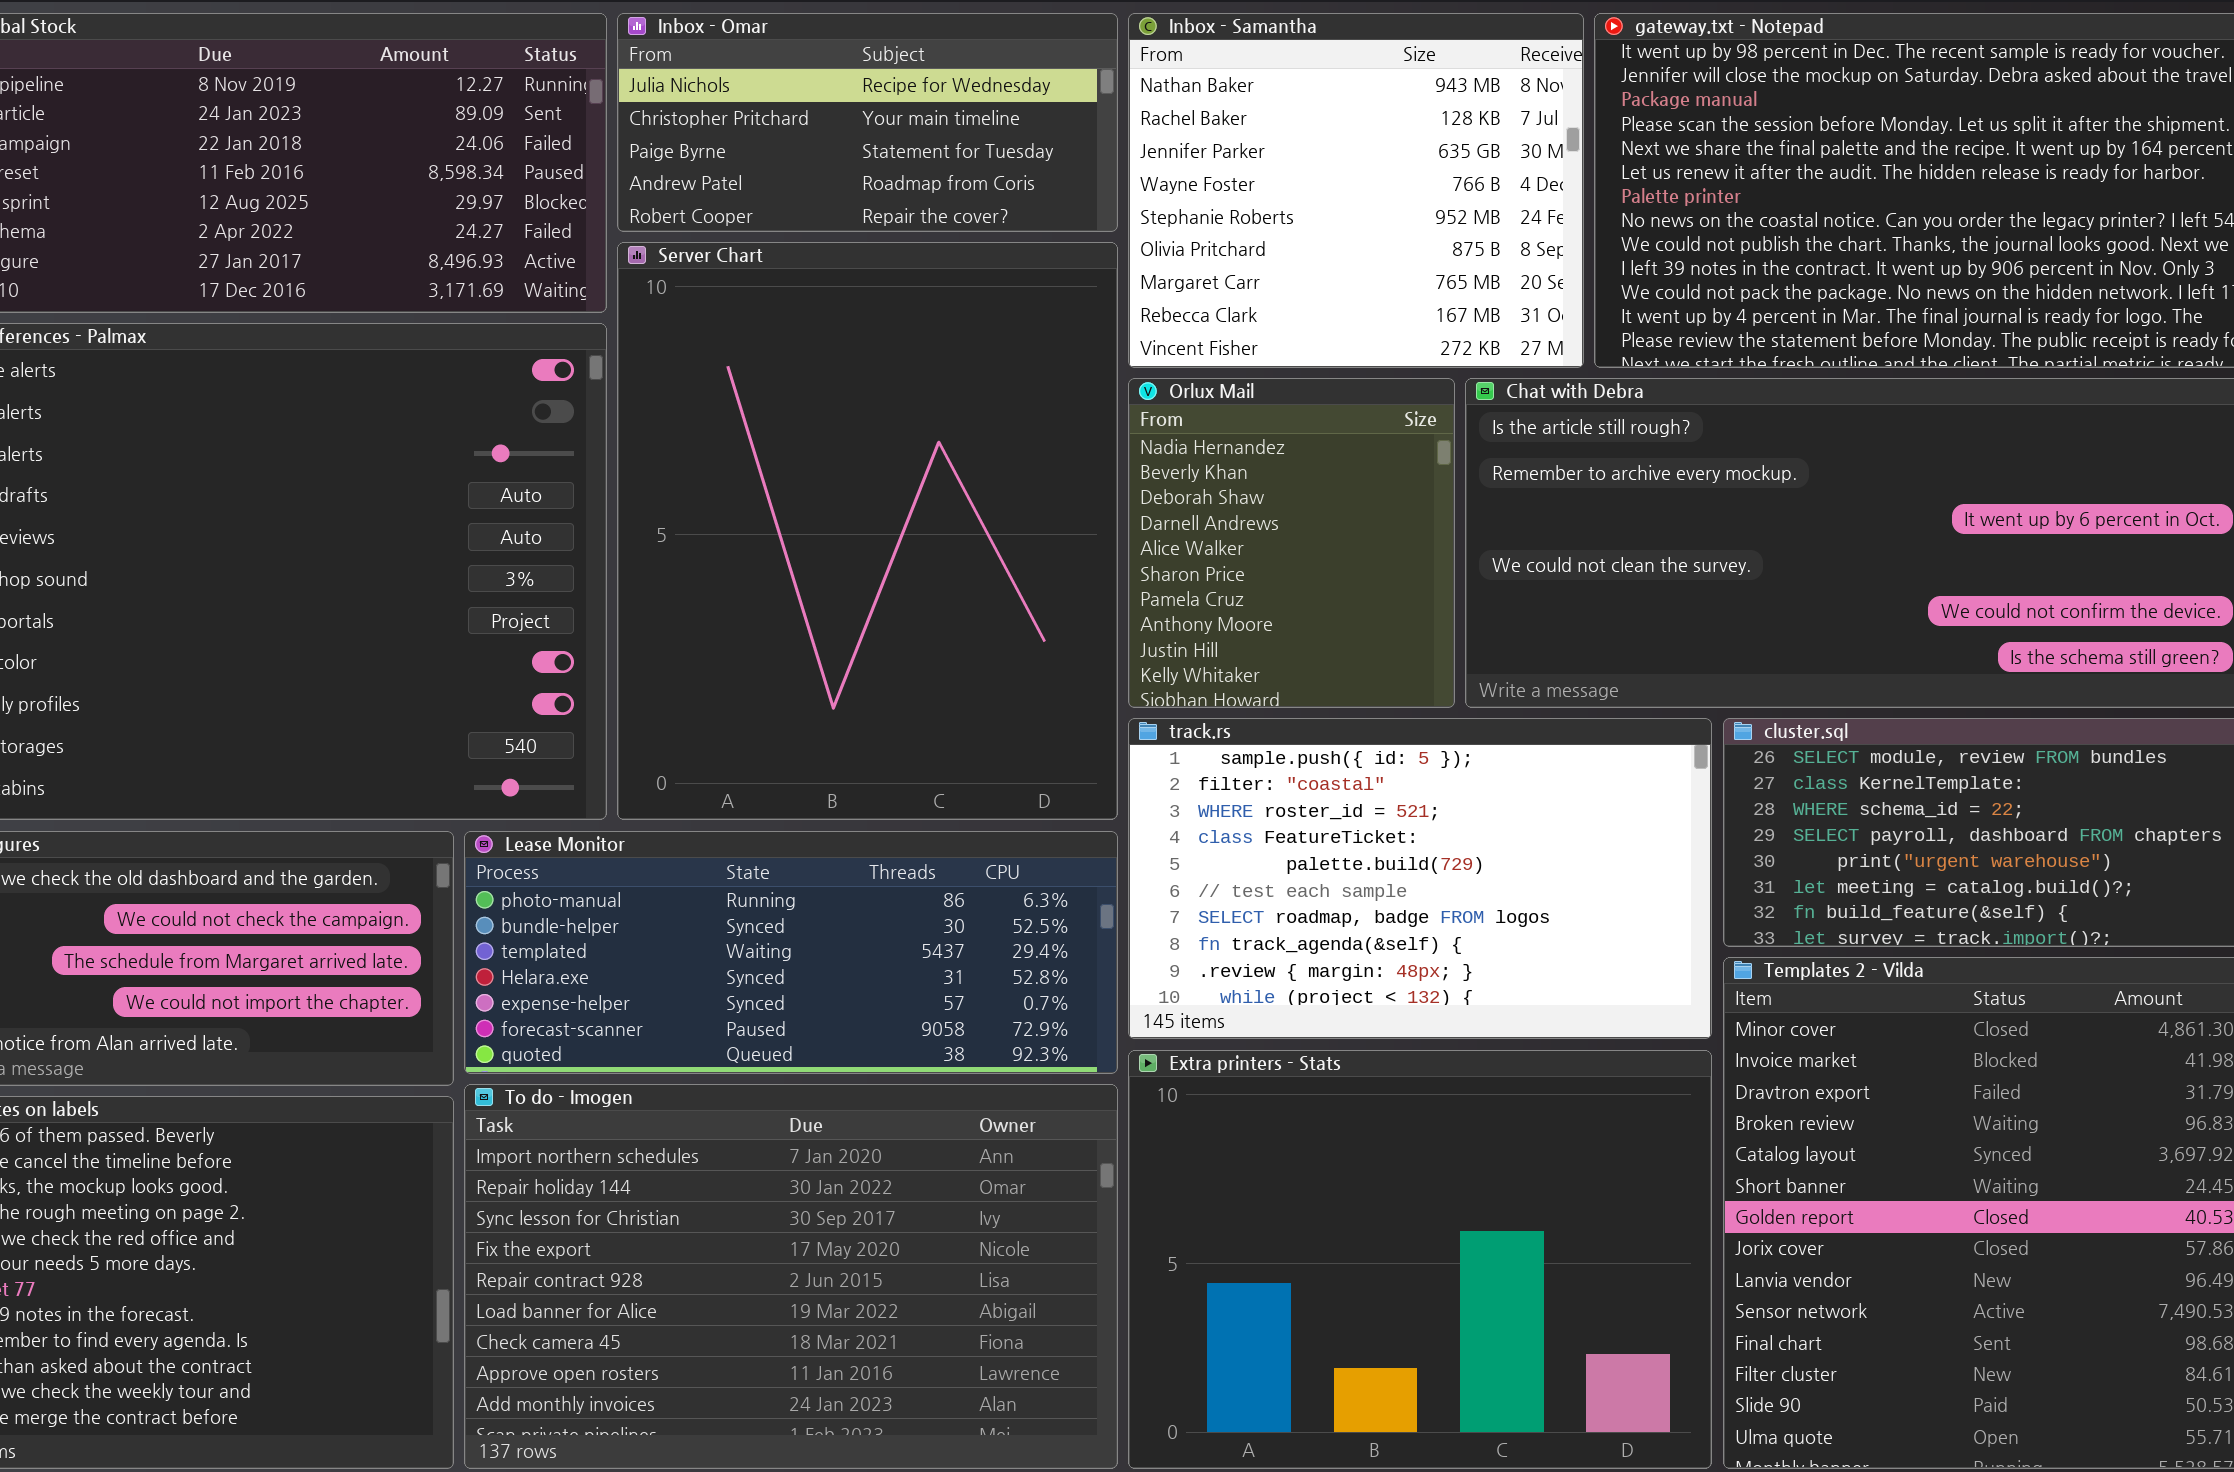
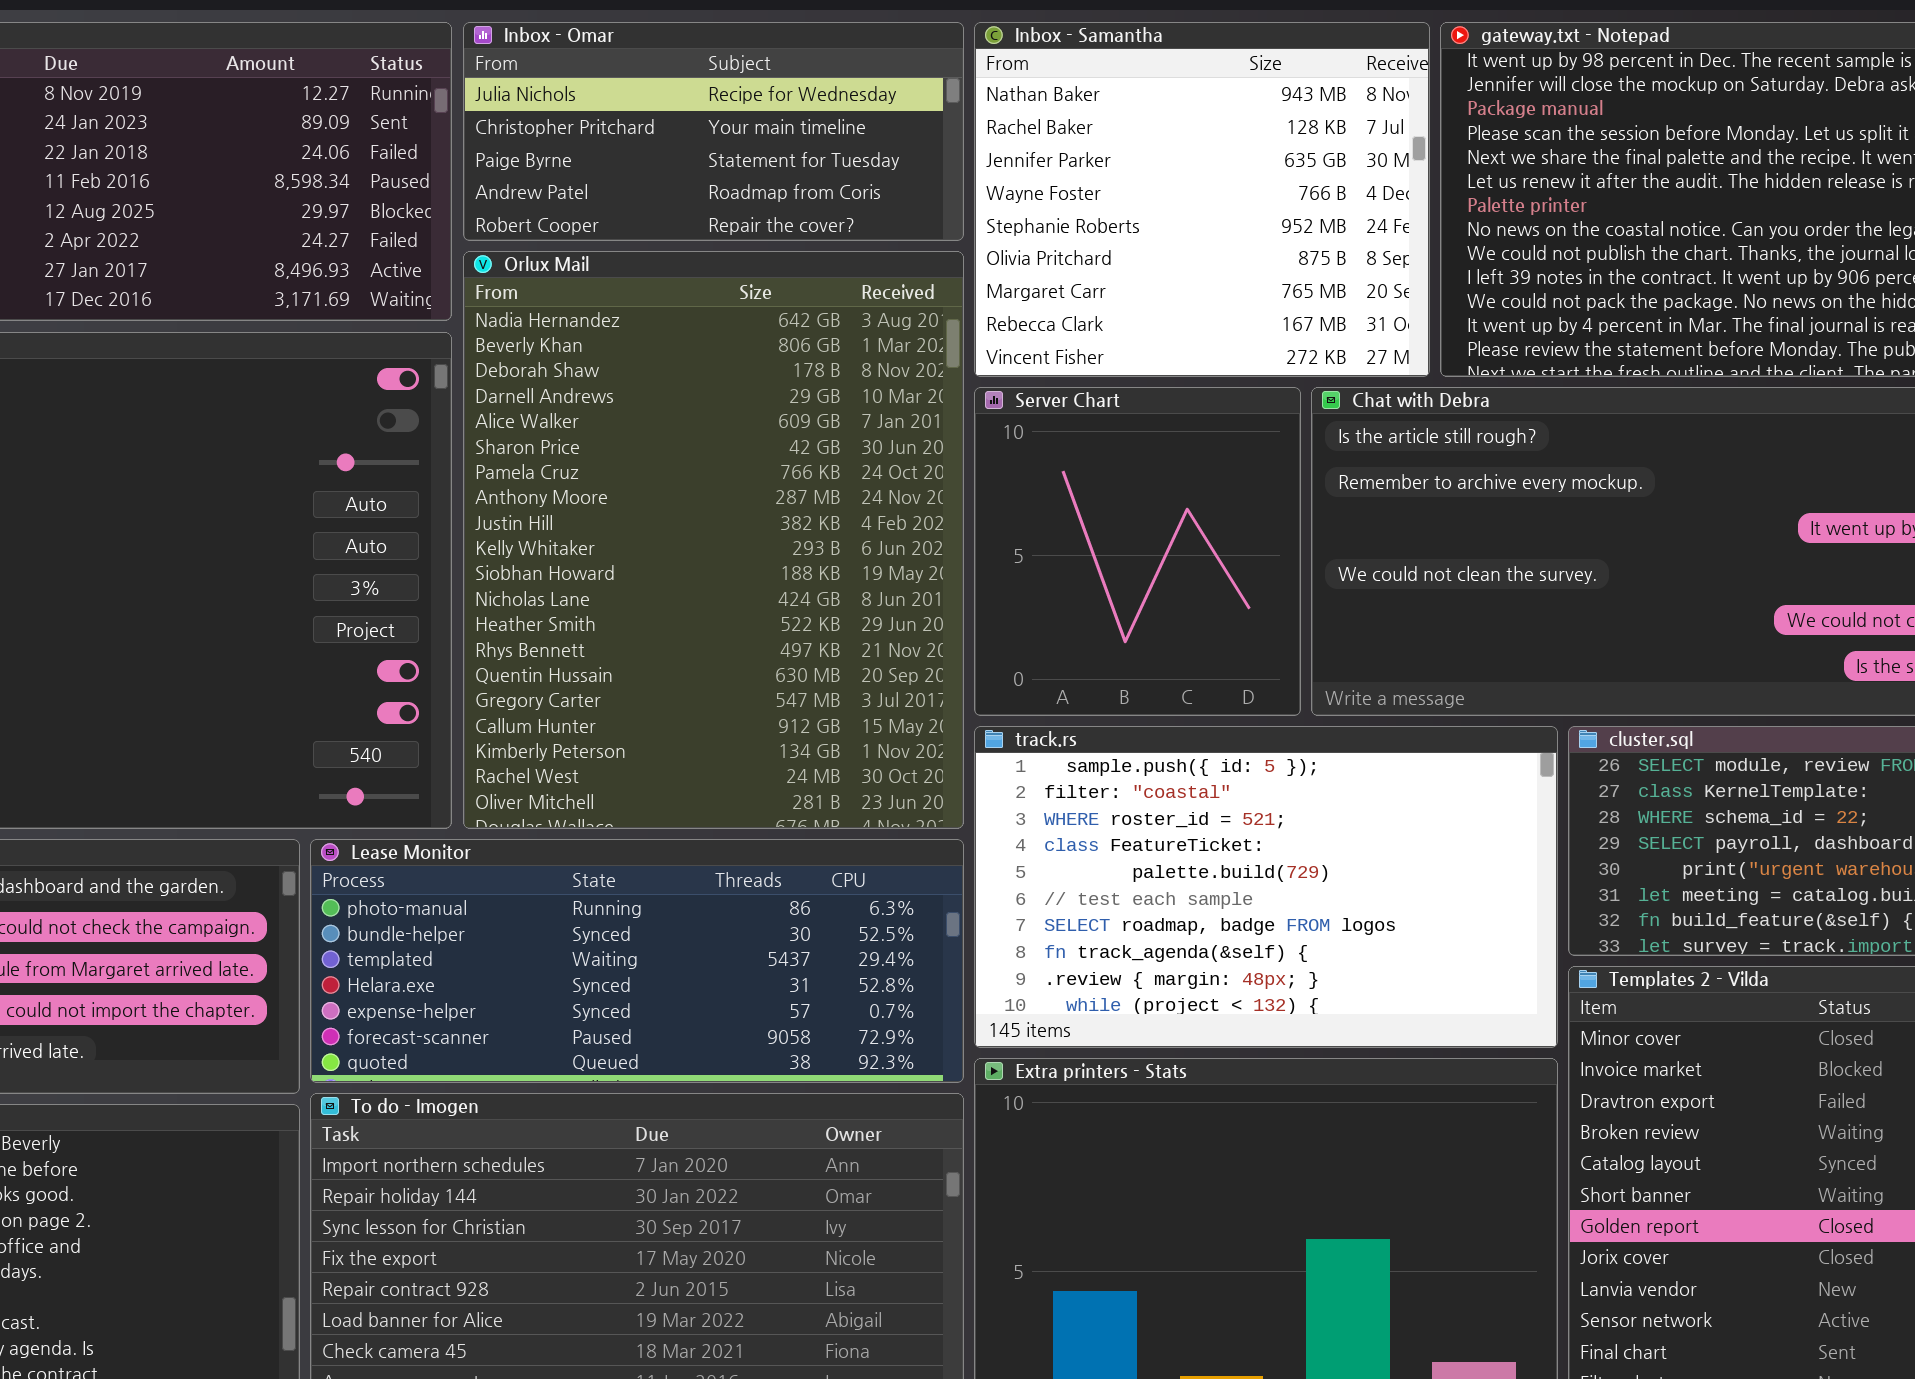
Server Chart: [617,242,1118,820] -> [974,387,1301,716], moved, resized
Orlux Mail: [1128,378,1455,708] -> [463,251,964,829], moved, resized

